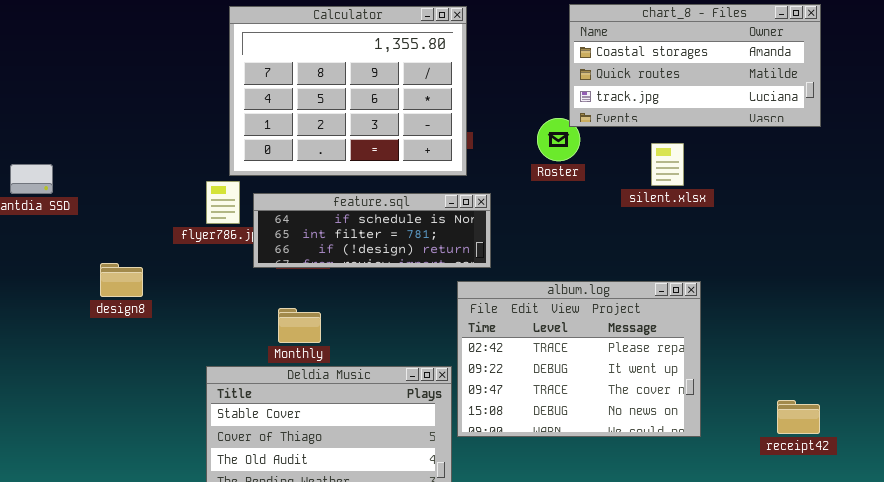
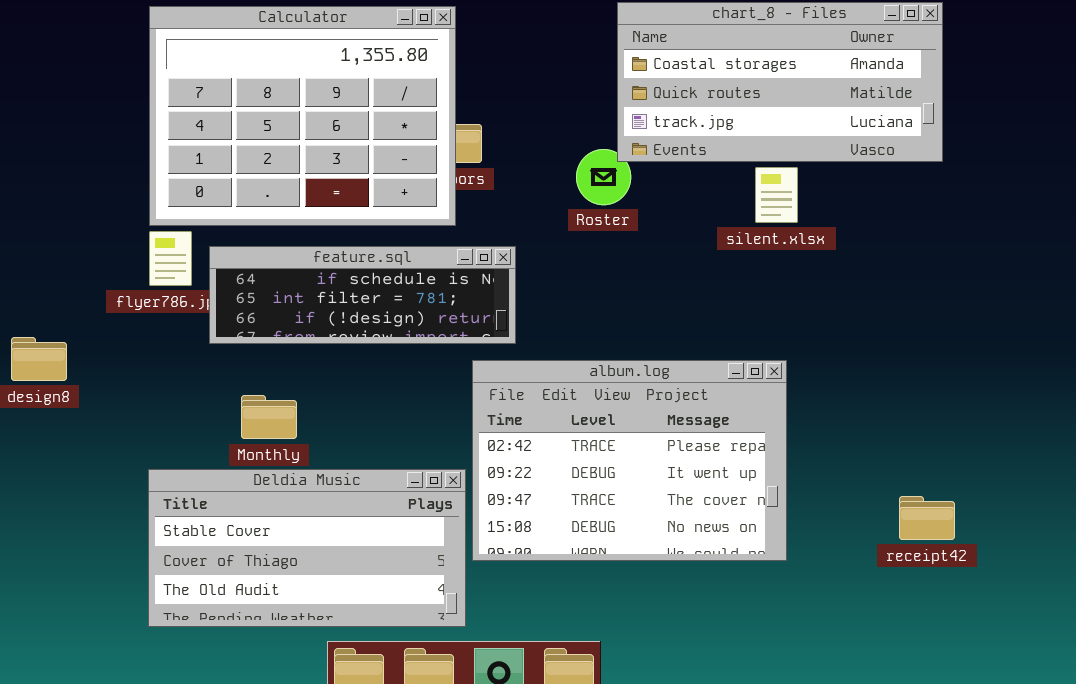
Calculator: [229,6,467,176] -> [149,6,456,226], moved
silent.xlsx: [651,143,684,186] -> [755,167,798,223], moved
receipt42: [777,400,820,434] -> [899,496,955,540], moved

